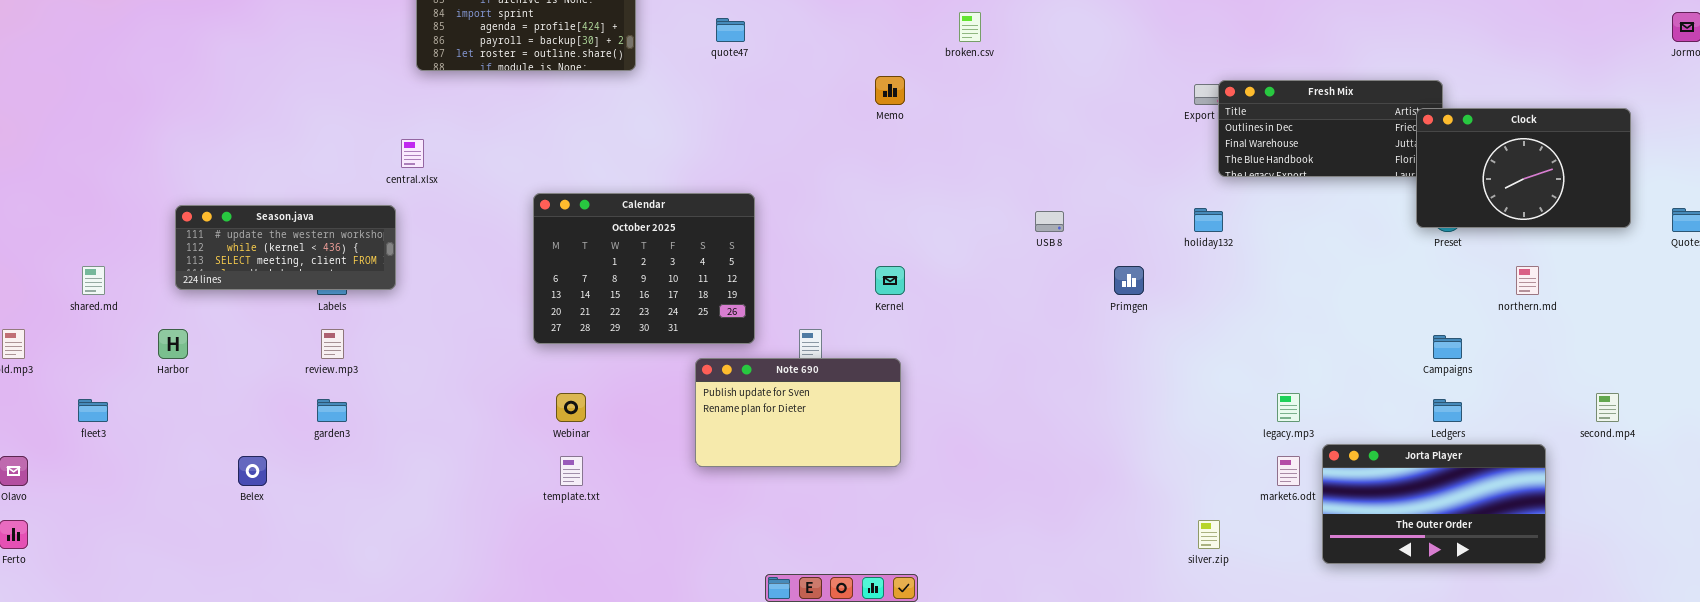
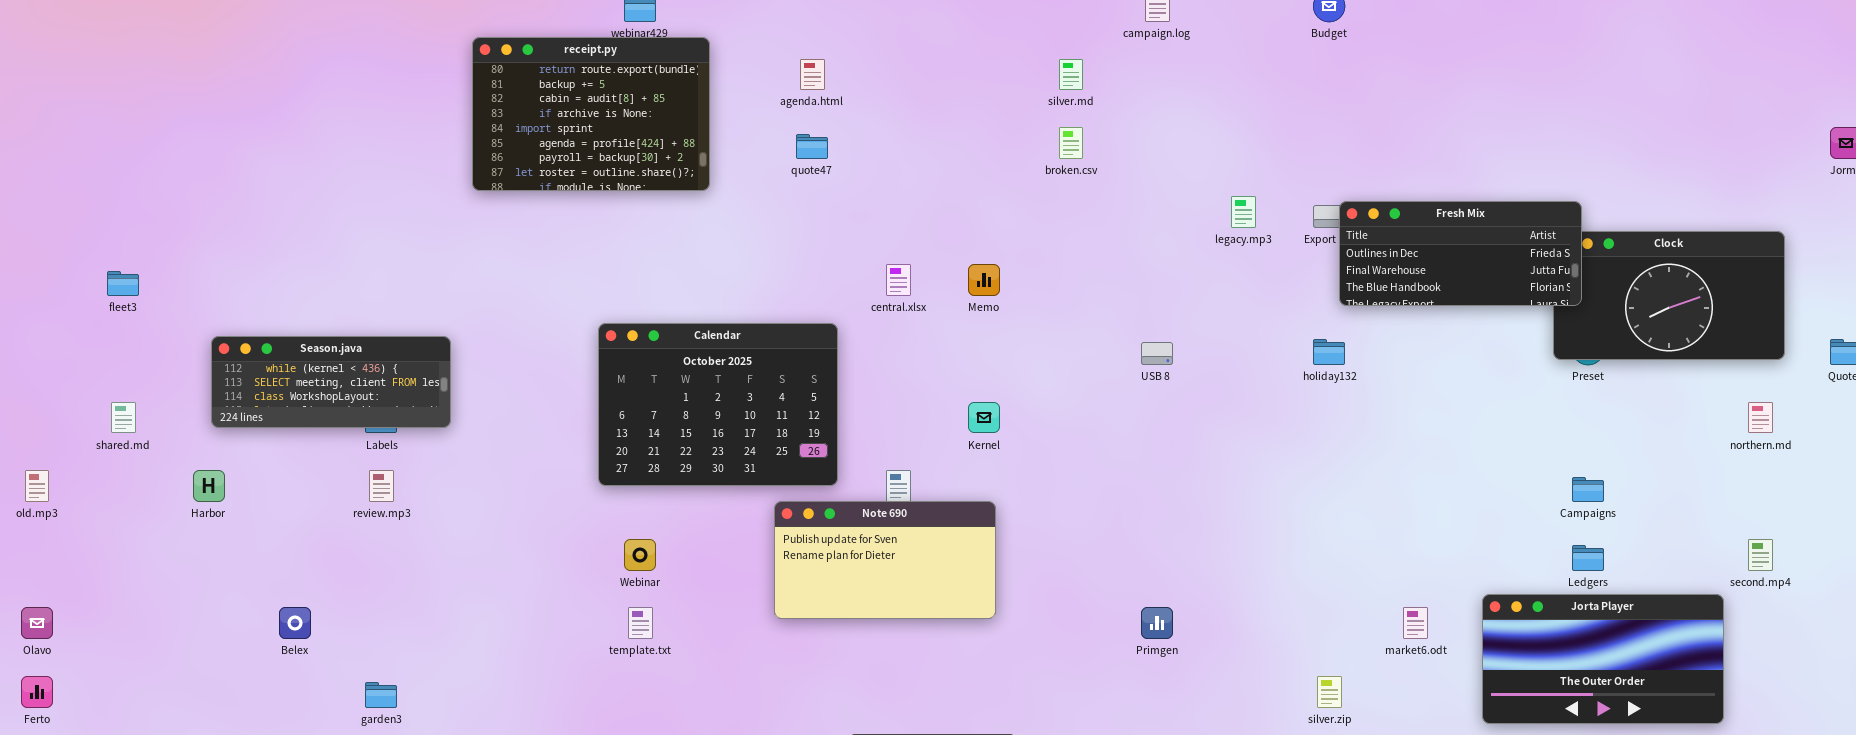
Memo: [875,76,905,105] -> [968,264,1000,296], moved
Fresh Mix: [1218,80,1443,177] -> [1339,201,1582,306], raised
central.xlsx: [401,139,424,168] -> [886,264,911,296], moved
Season.java: [175,205,396,290] -> [211,336,451,428], scrolled down 1 row
Primgen: [1114,266,1144,295] -> [1141,607,1173,639], moved
northern.md: [1516,266,1539,295] -> [1748,402,1773,433], moved
legacy.mp3: [1277,393,1300,422] -> [1231,196,1256,228], moved
fleet3: [78,399,108,422] -> [107,271,139,296], moved
garden3: [317,399,347,422] -> [365,682,397,708], moved
Jorta Player: [1322,444,1546,564] -> [1482,594,1724,724], moved

